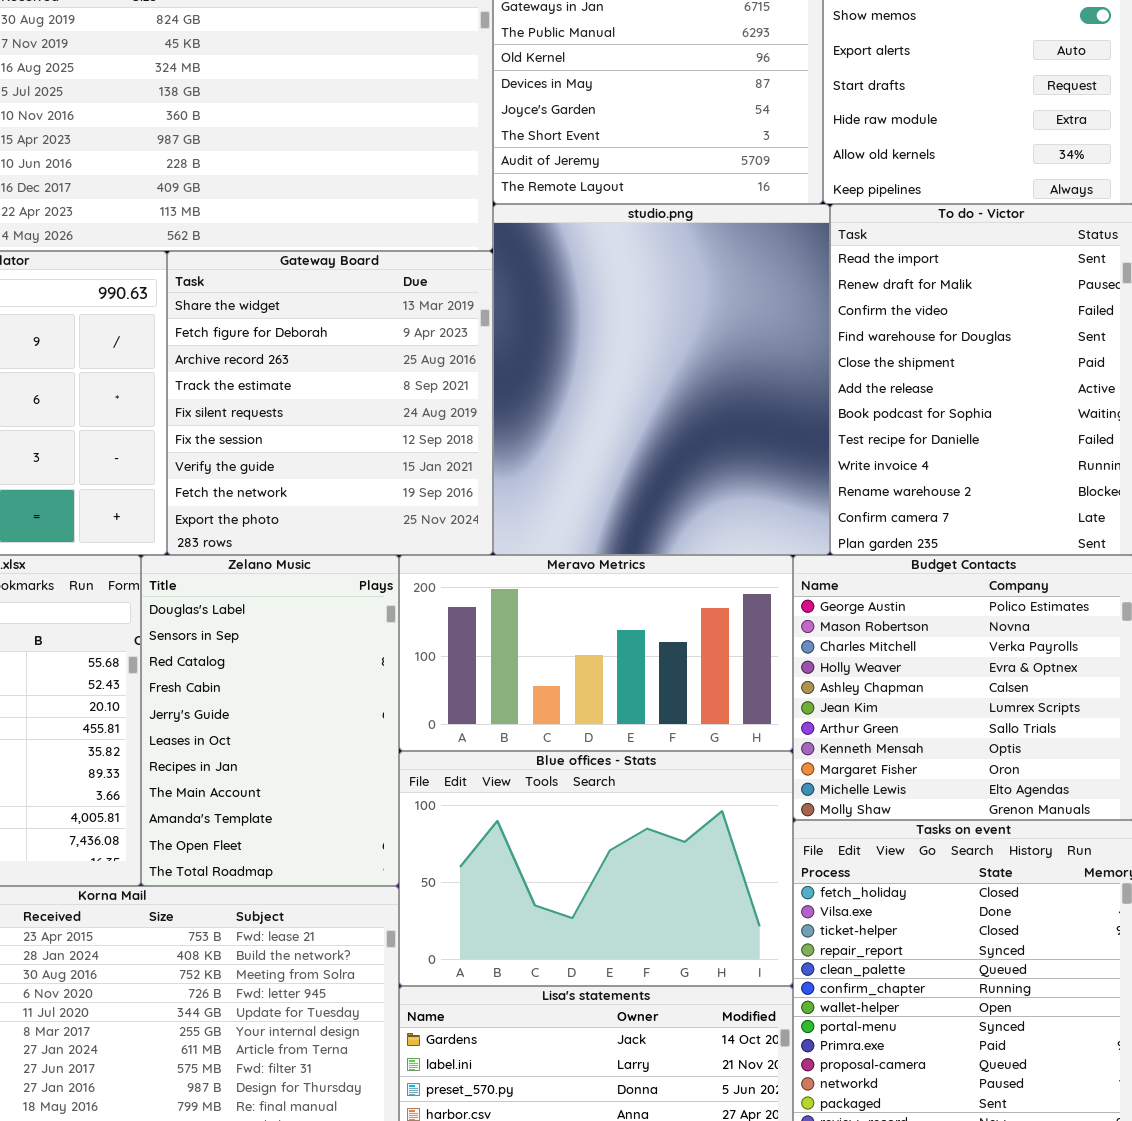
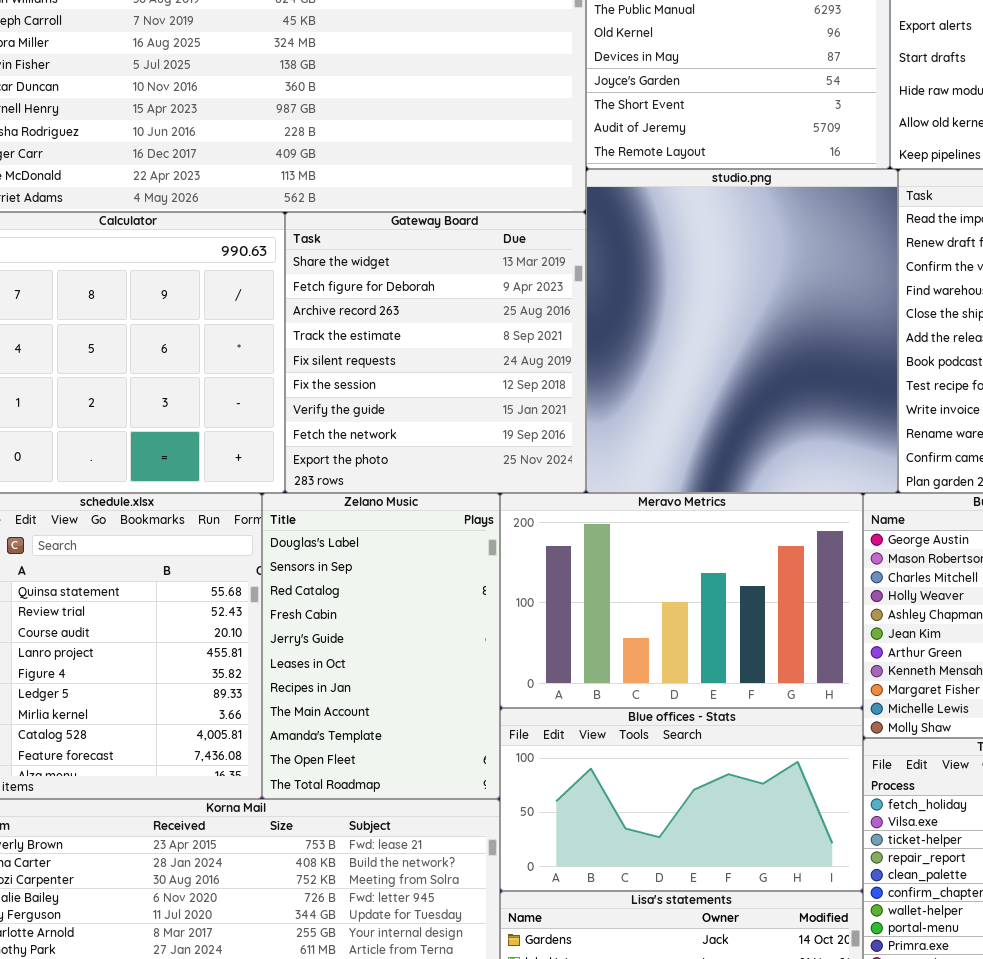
Meravo Metrics: [399,555,793,751] -> [500,493,863,708], resized
Blue offices - Stats: [399,751,793,986] -> [500,708,863,891], resized

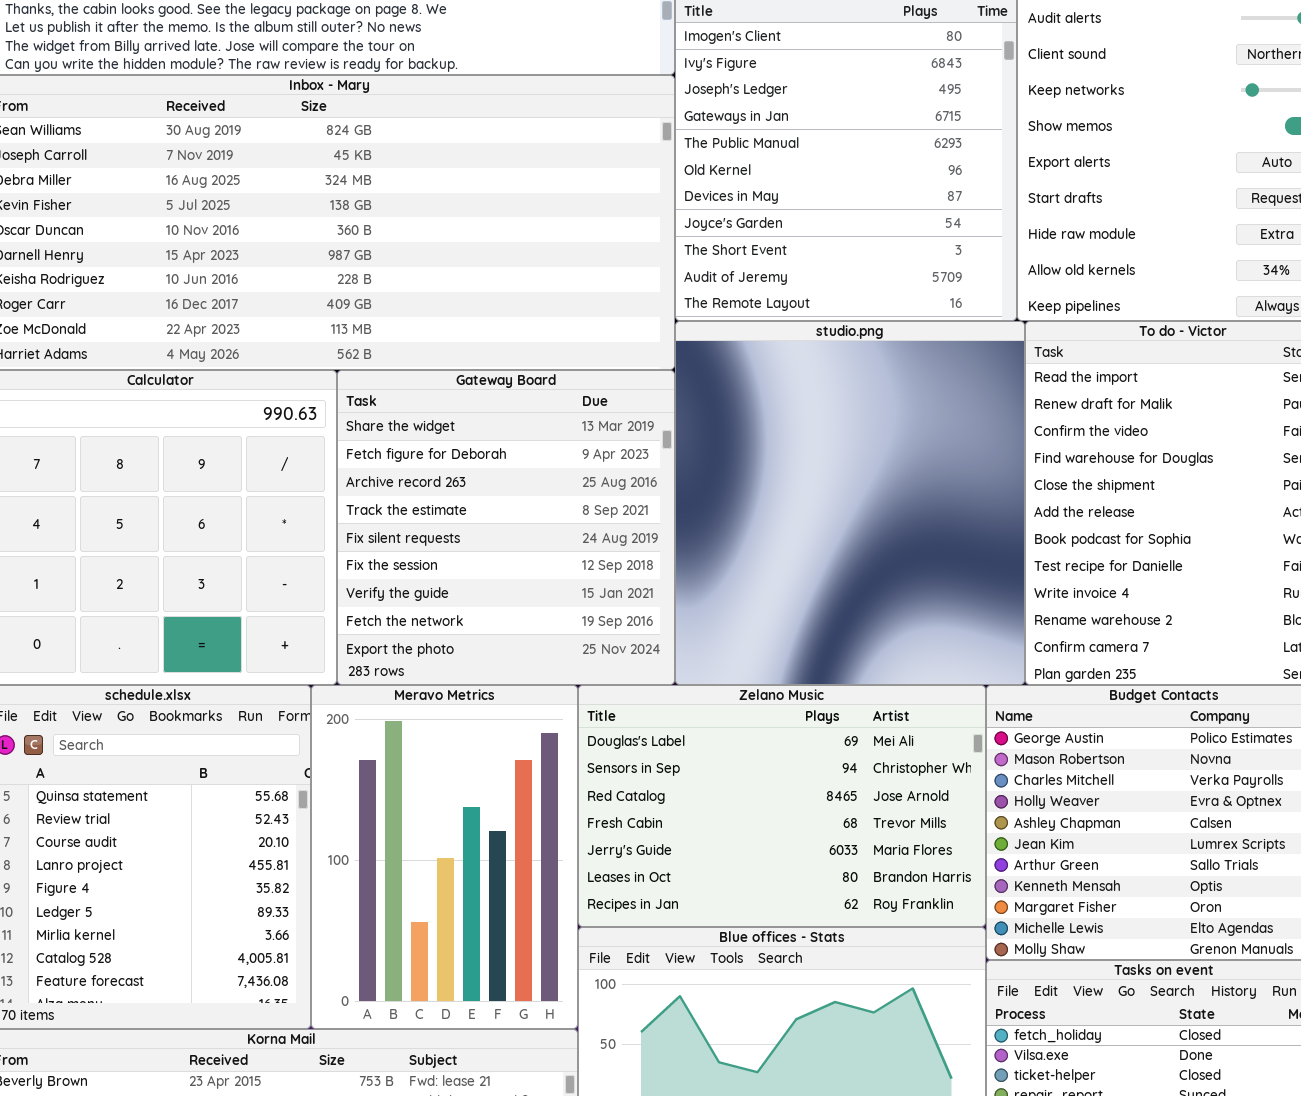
Zelano Music: [262,493,500,799] -> [578,685,986,927], moved, resized
Meravo Metrics: [500,493,863,708] -> [311,685,578,1029], moved, resized

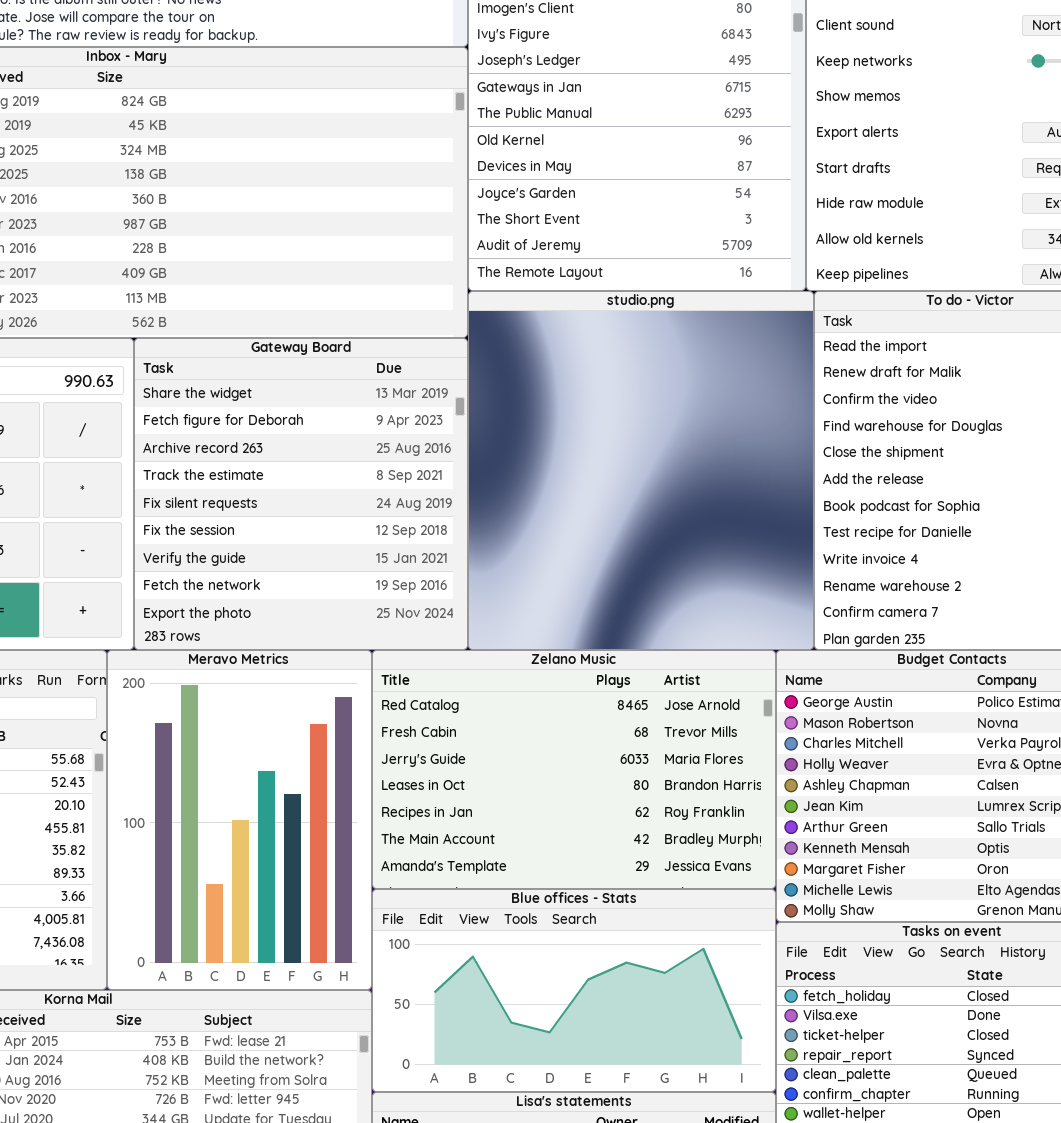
Zelano Music: [578,685,986,927] -> [372,650,776,889], scrolled down 2 rows

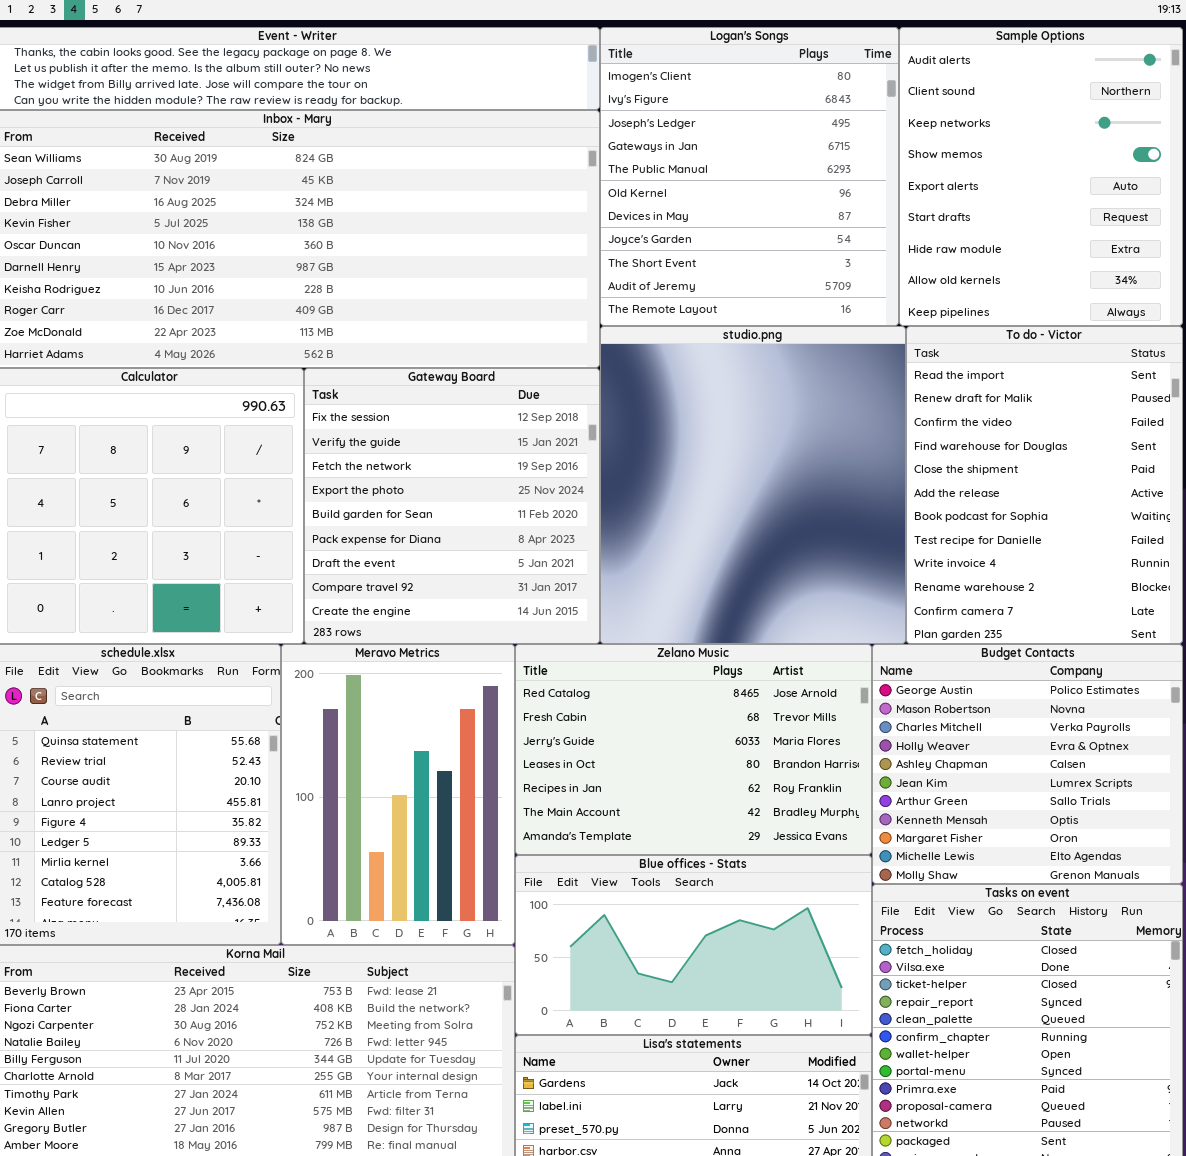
Gateway Board: [134,338,468,650] -> [304,368,600,644], scrolled down 5 rows

